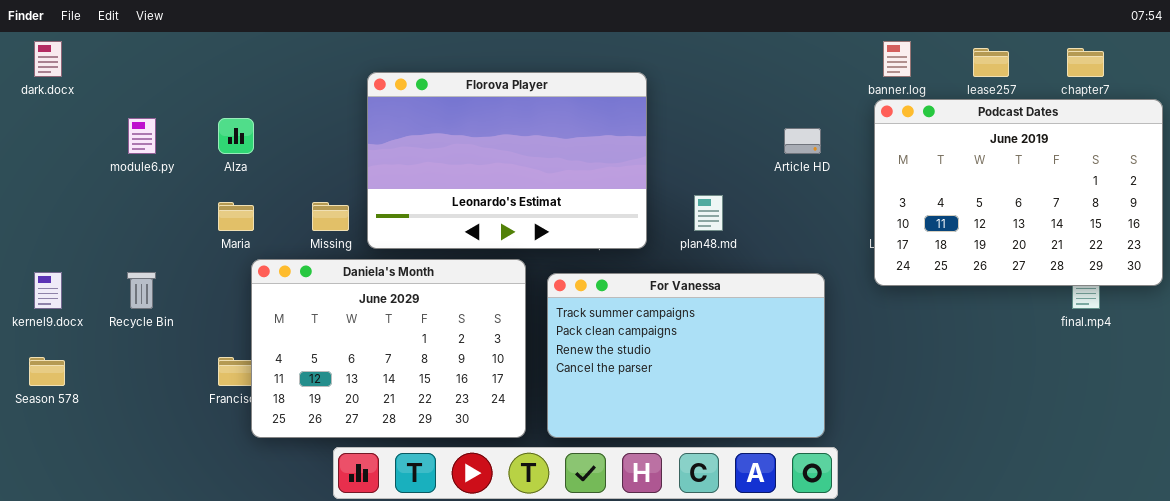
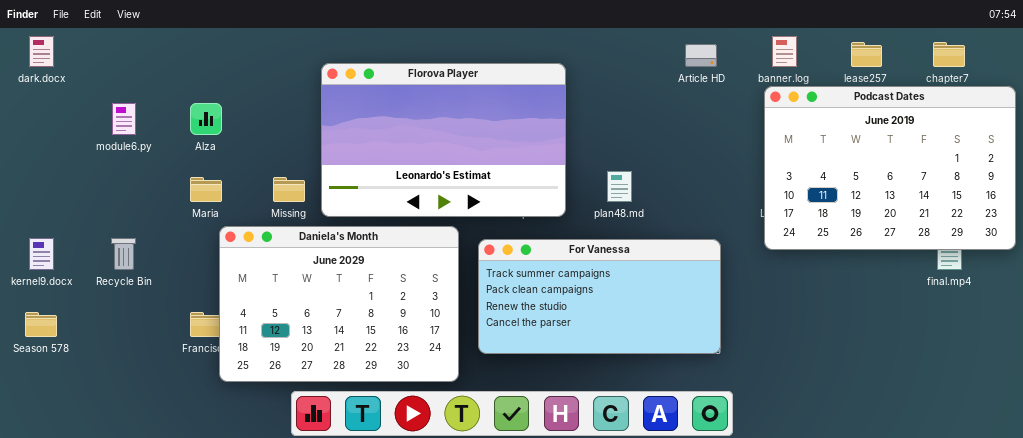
Article HD: [784,128,821,154] -> [685,44,717,67], moved
For Vanessa: [547,273,825,438] -> [478,239,721,354], resized

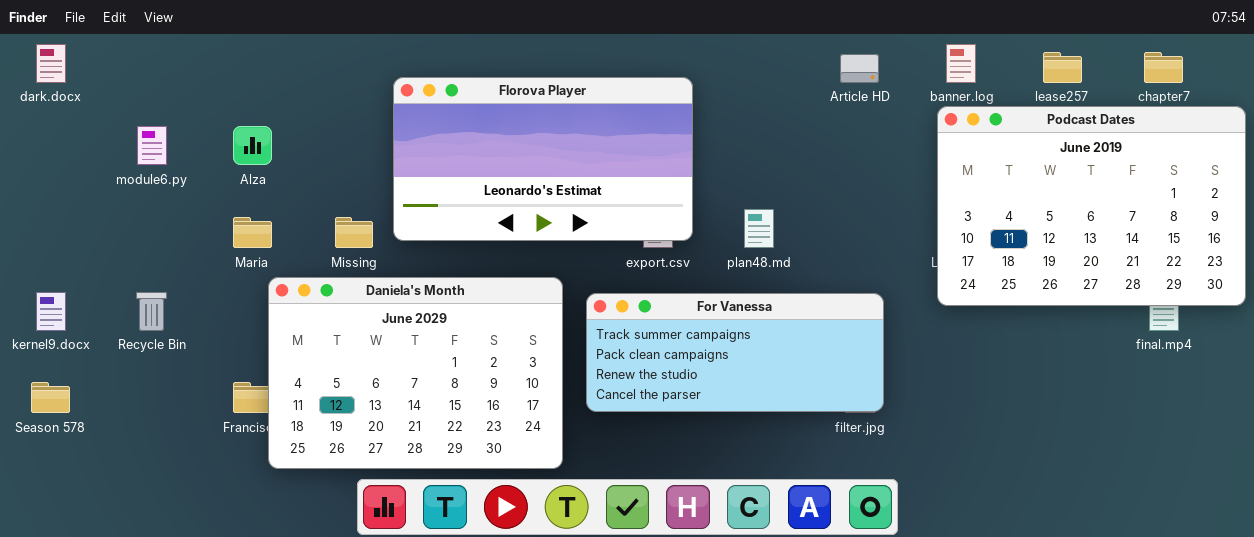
Florova Player: [321,63,566,217] -> [393,77,693,241], resized
For Vanessa: [478,239,721,354] -> [586,293,884,412], resized

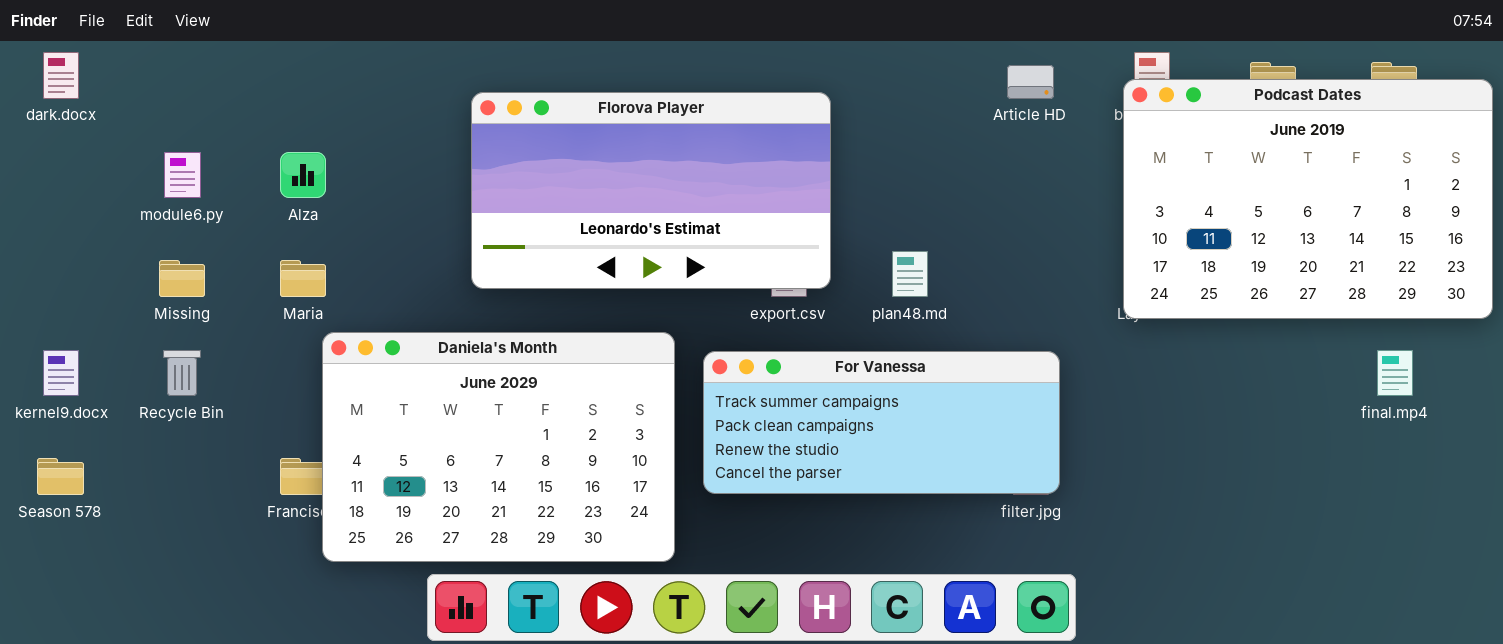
Podcast Dates: [937,106,1246,306] -> [1123,79,1493,319], moved
Missing: [335,217,373,248] -> [159,260,205,297], moved

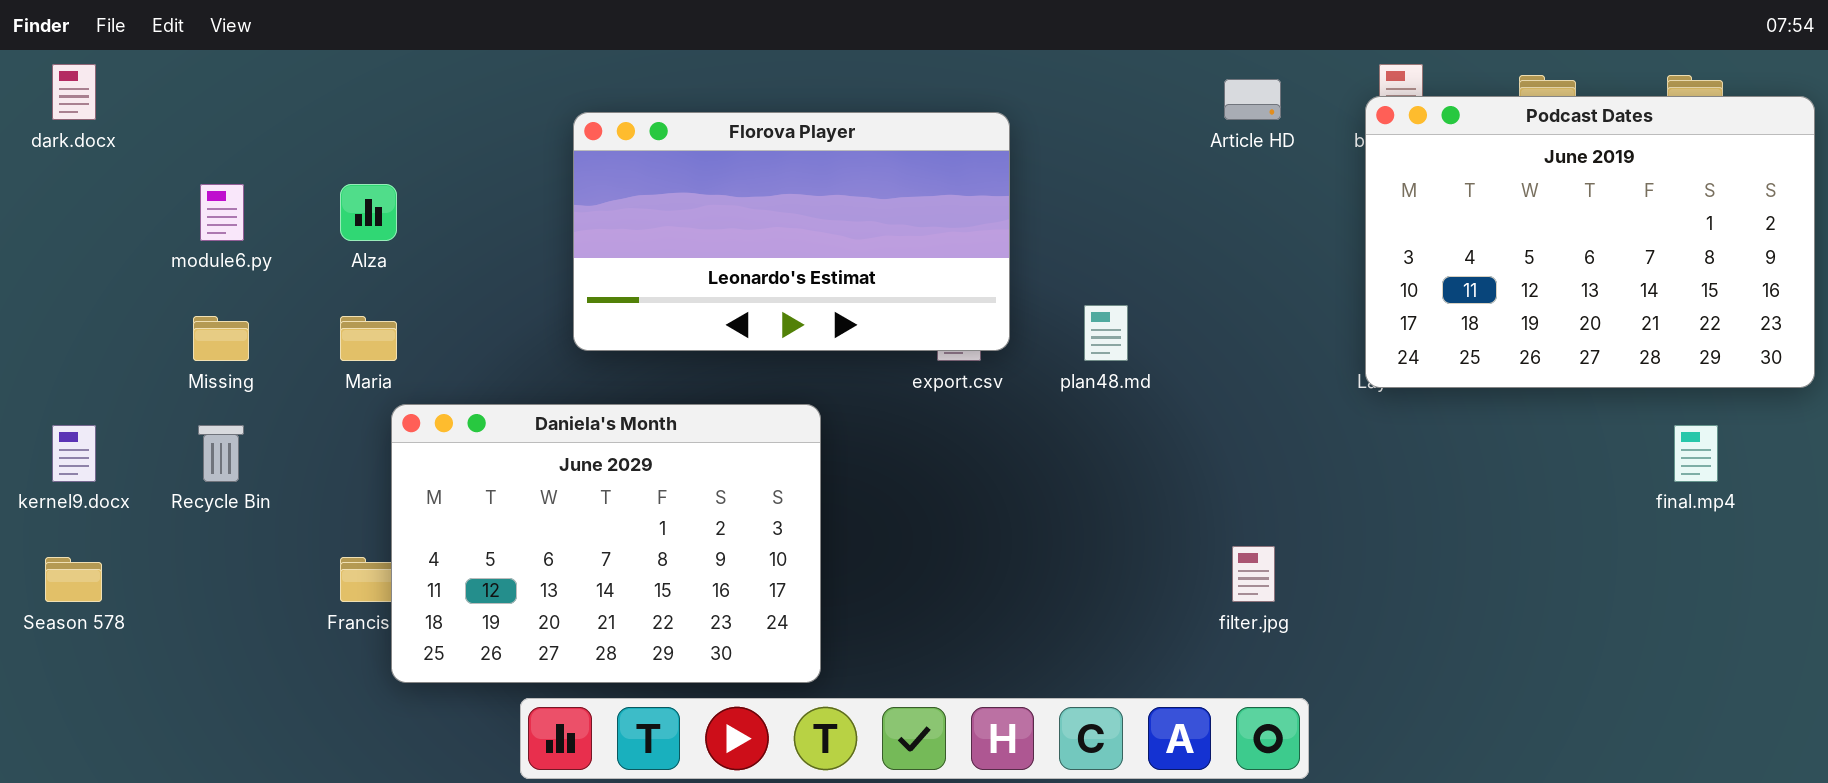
For Vanessa: [703,351,1060,494] -> none, closed

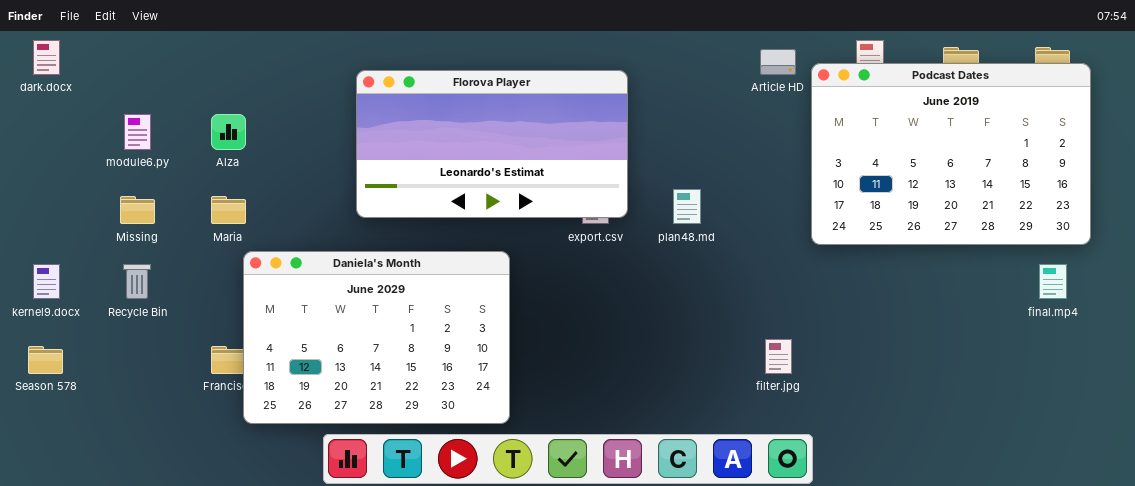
Podcast Dates: [1365,96,1815,388] -> [811,63,1091,245], moved

